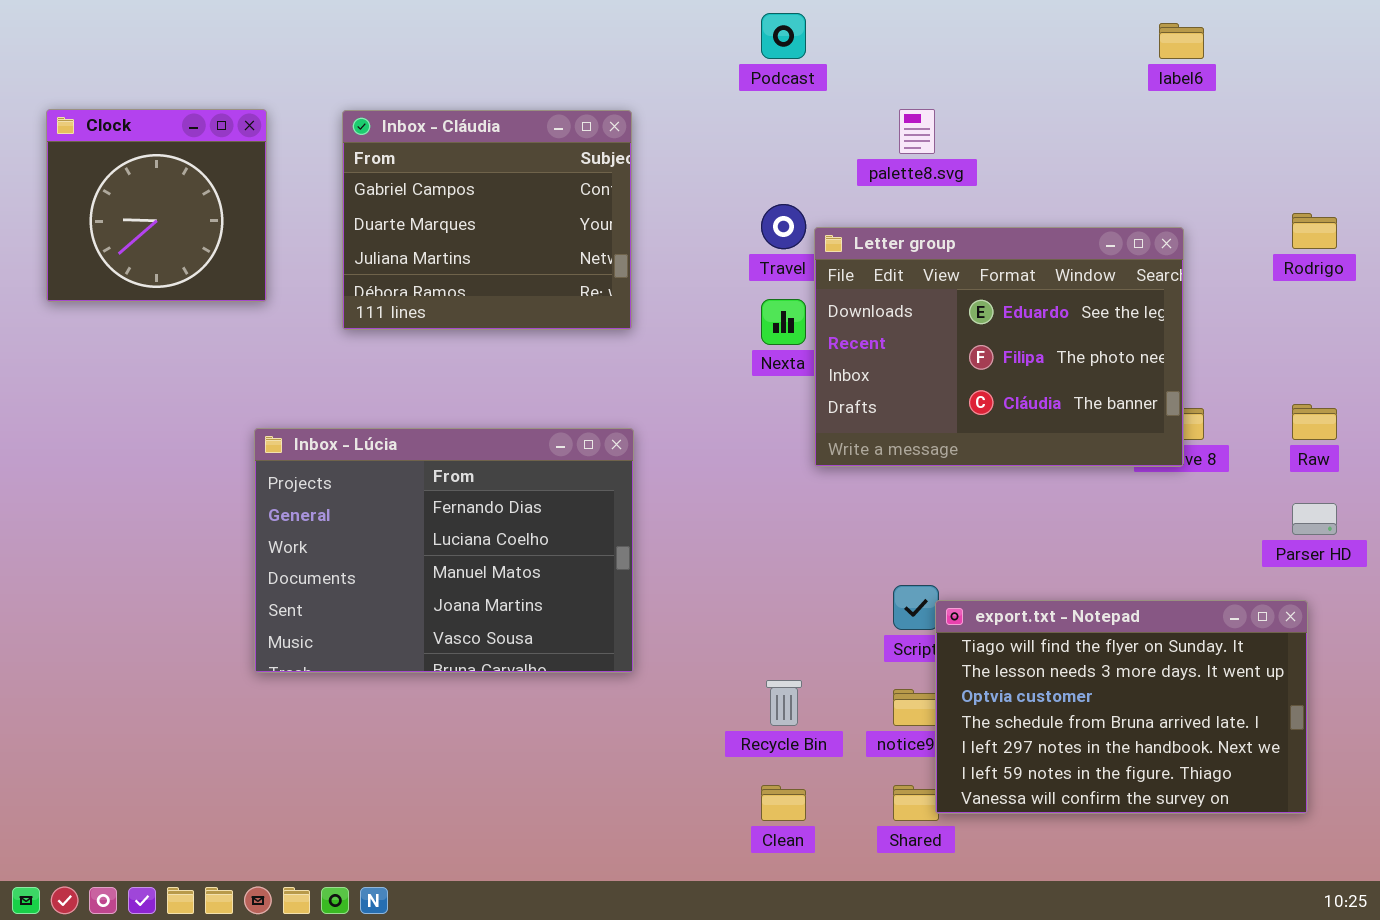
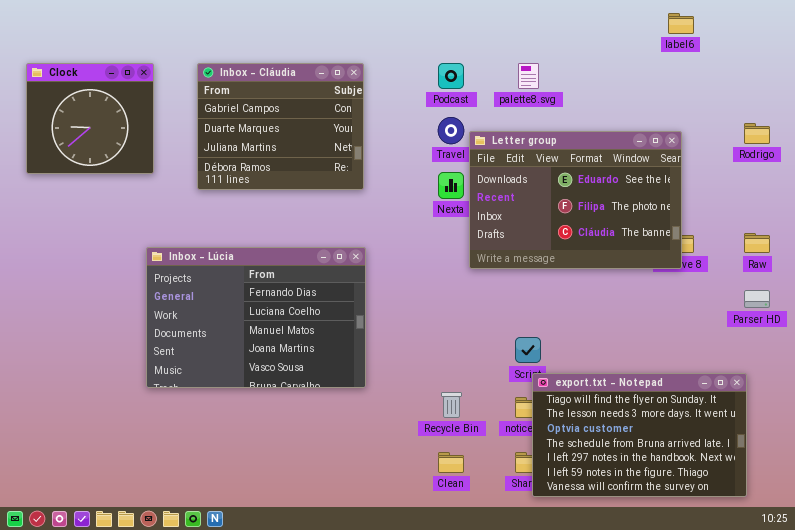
Podcast: [761,13,806,59] -> [438,63,464,89], moved
export.txt - Notepad: [935,600,1308,814] -> [532,373,747,497], moved

